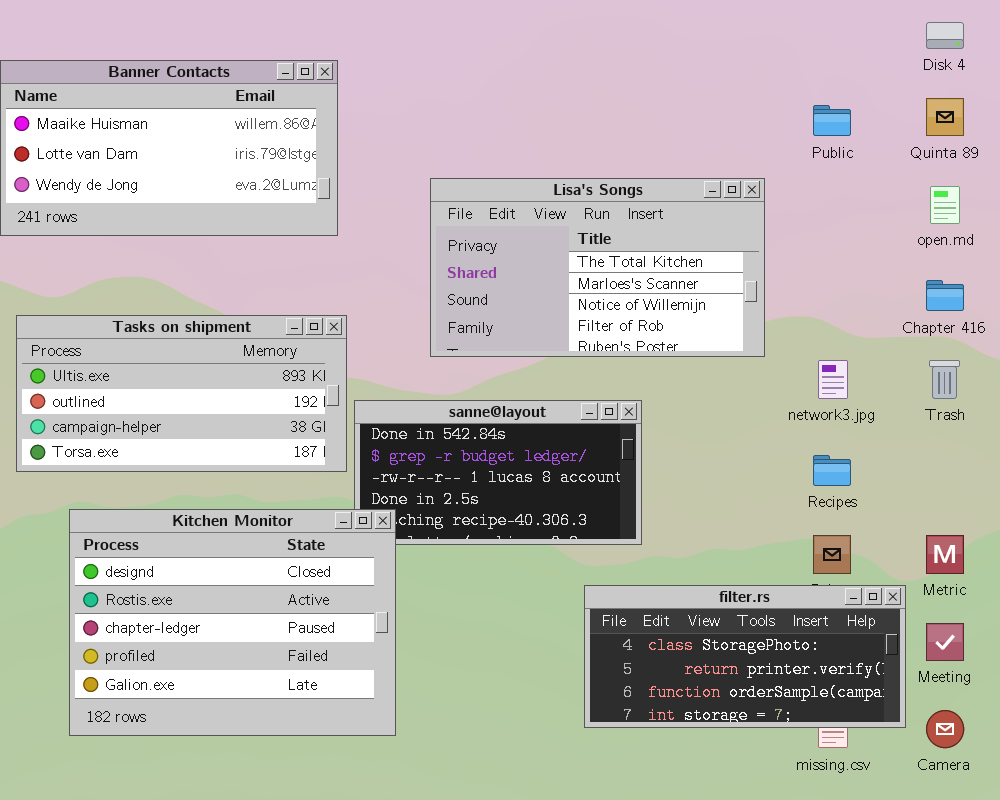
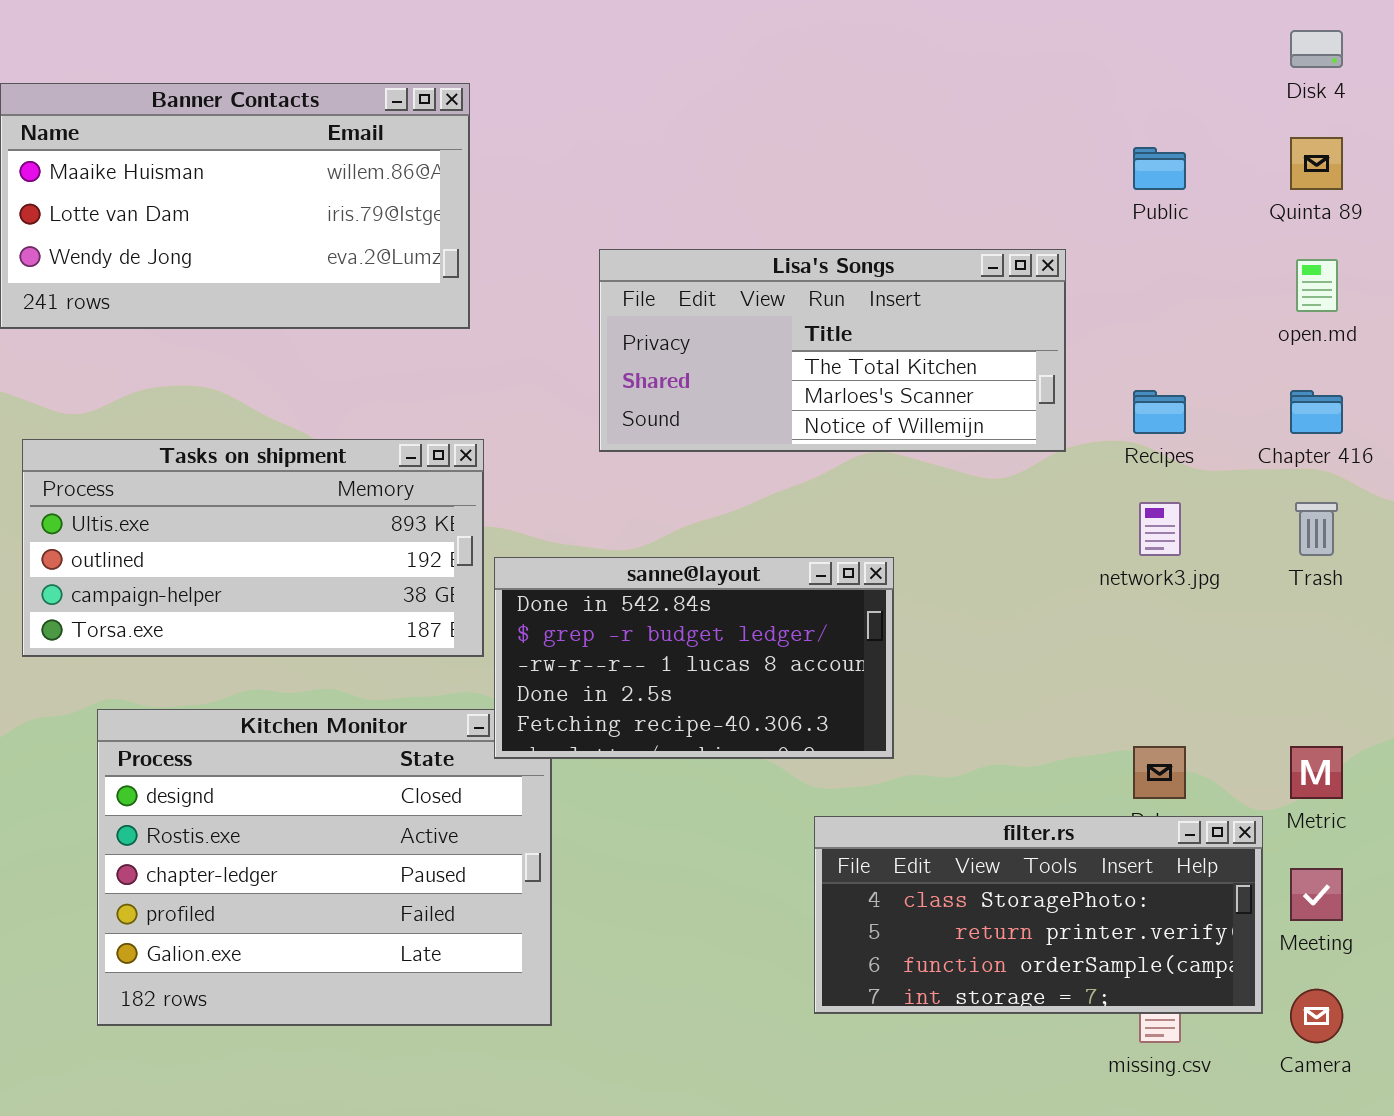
Lisa's Songs: [430,178,765,357] -> [599,249,1066,452], resized
sanne@layout: [354,400,642,545] -> [494,557,894,759], raised
Recipes: [813,455,851,486] -> [1133,390,1186,434], moved

